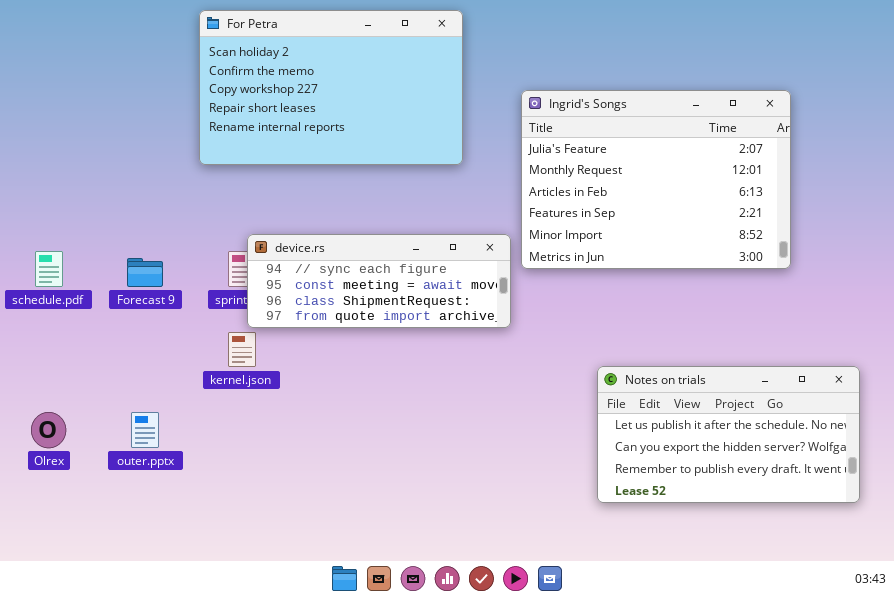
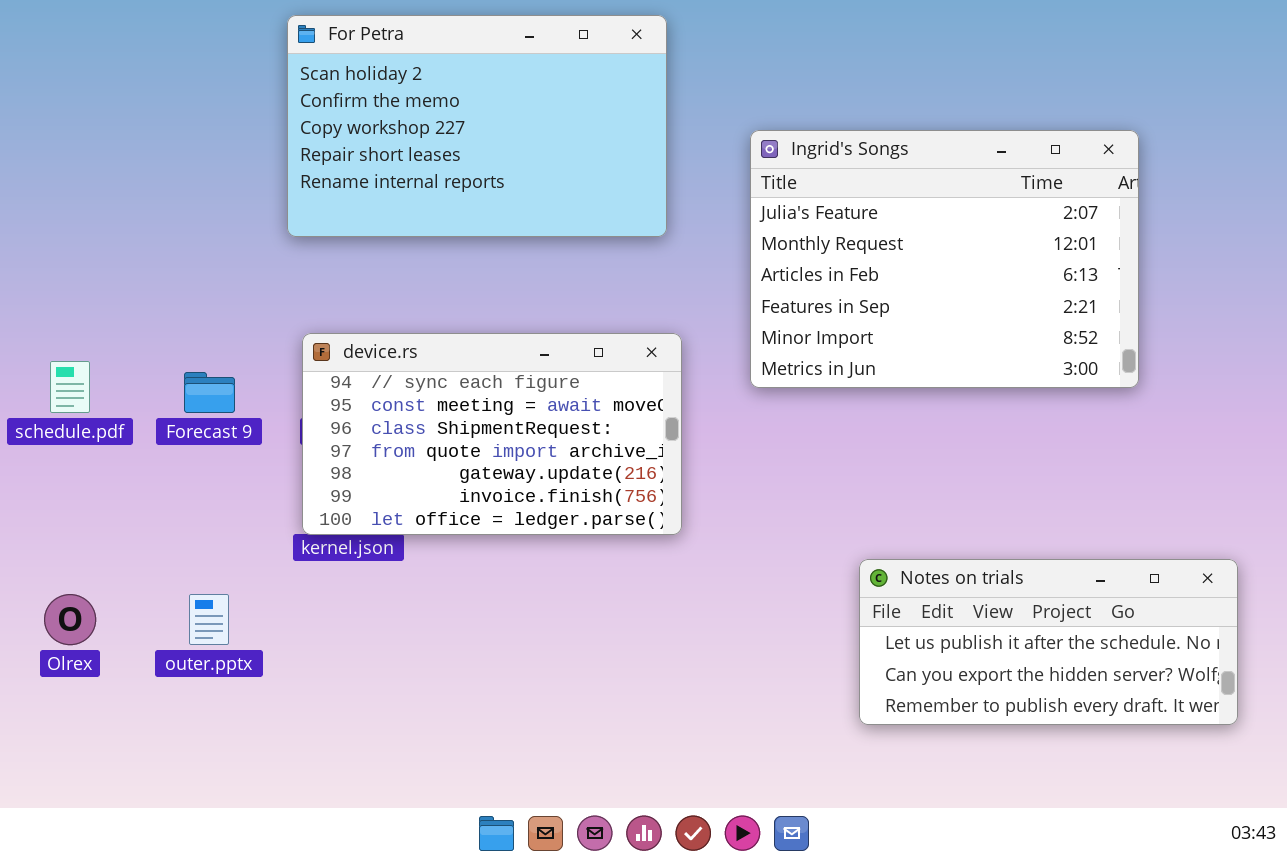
device.rs: [247,234,511,328] -> [302,333,682,535], moved, resized
Notes on trials: [597,366,860,503] -> [859,559,1238,725], resized

